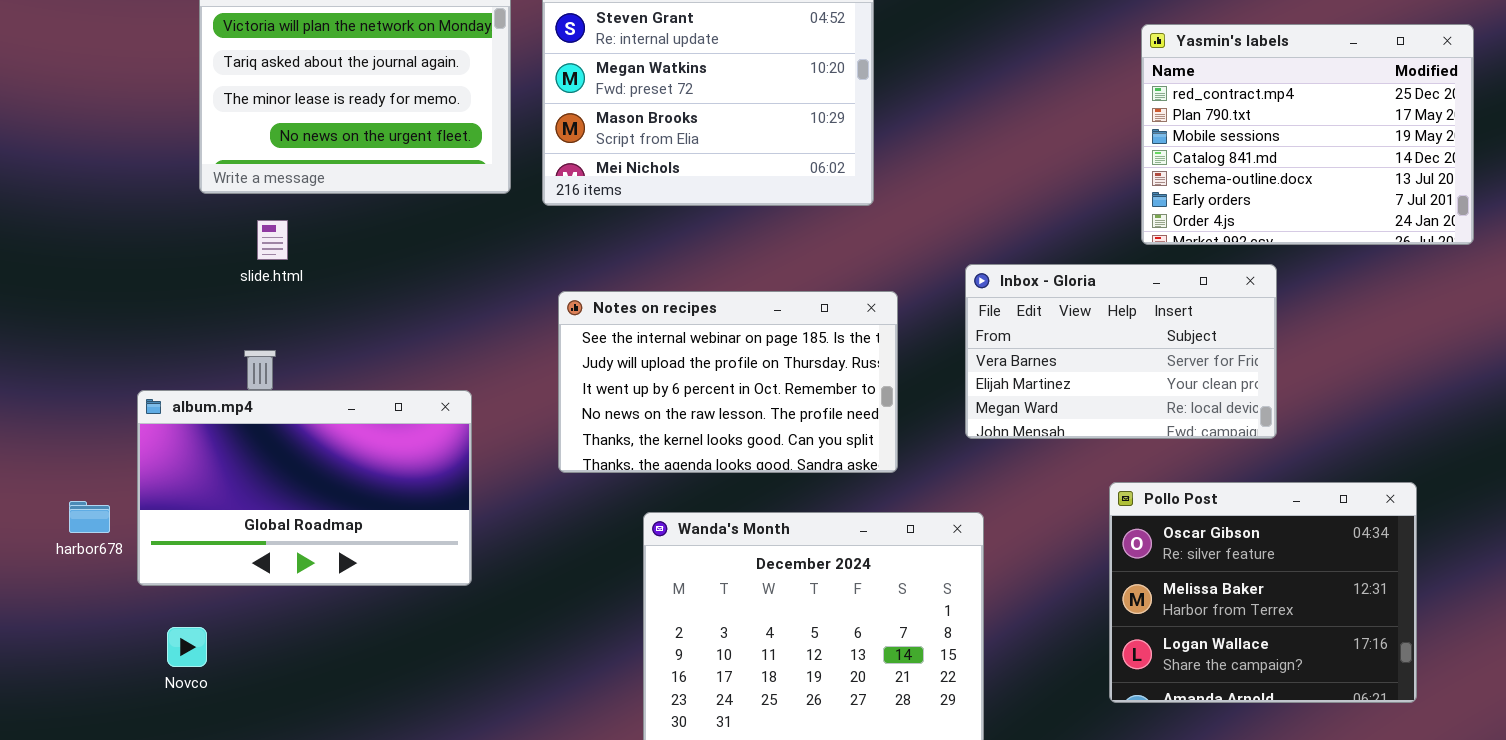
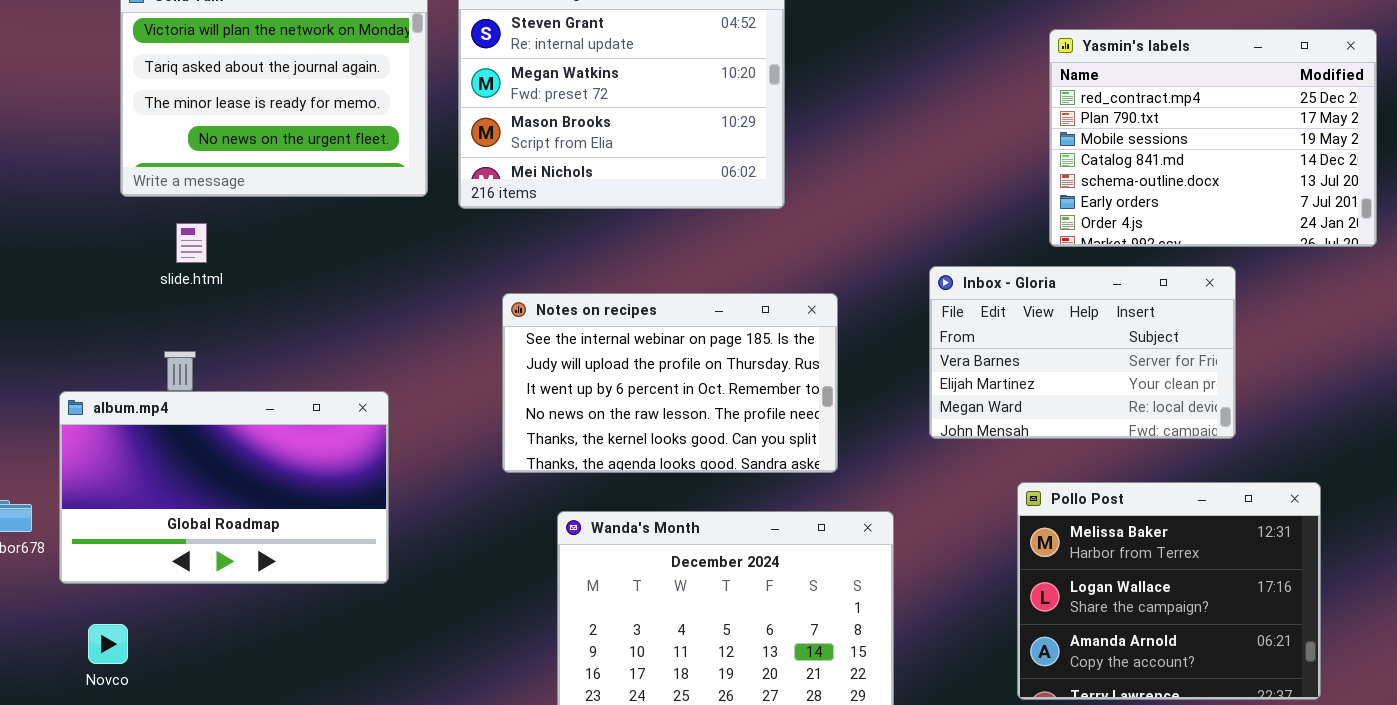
Inbox - Gloria: [965,264,1277,439] -> [929,266,1236,439], moved
Notes on recipes: [558,291,898,473] -> [502,293,838,473], moved
Pollo Post: [1109,482,1417,703] -> [1017,482,1321,700], scrolled down 1 row

